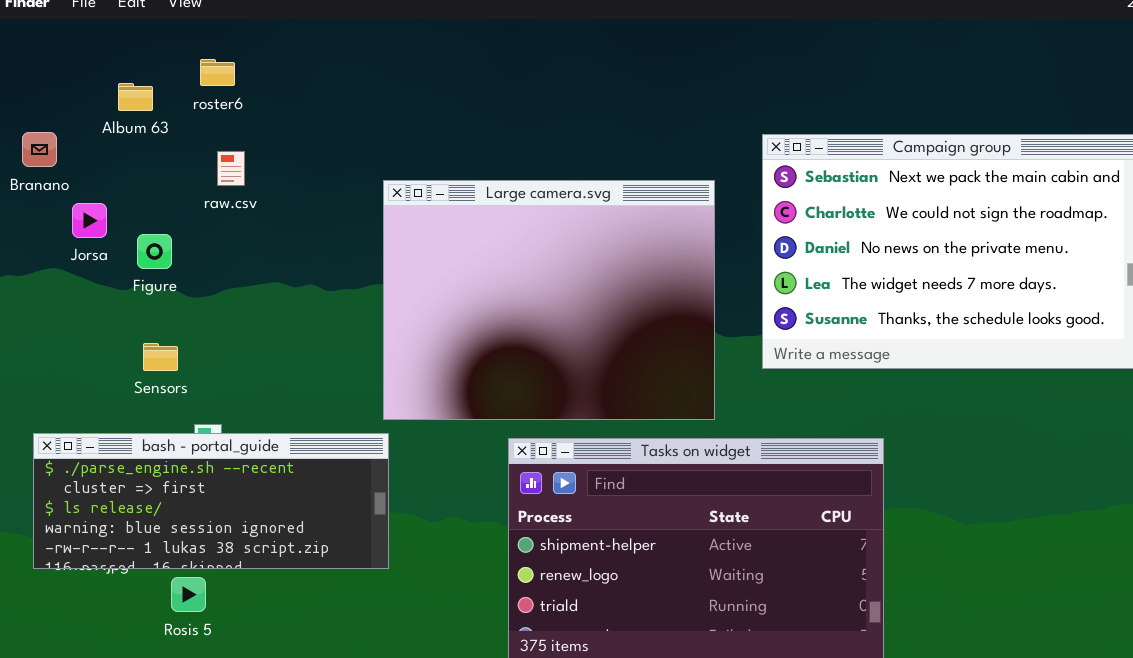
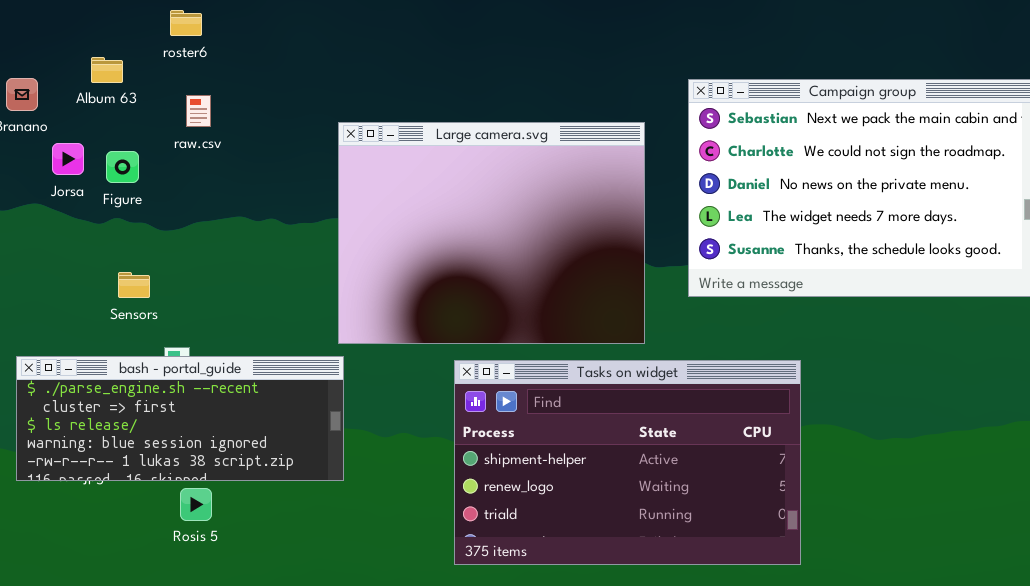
Album 63: [118,83,153,111] -> [91,57,123,83], moved
Figure: [137,234,172,269] -> [106,151,139,183], moved
Rosis 5: [171,577,206,612] -> [180,488,212,521], moved

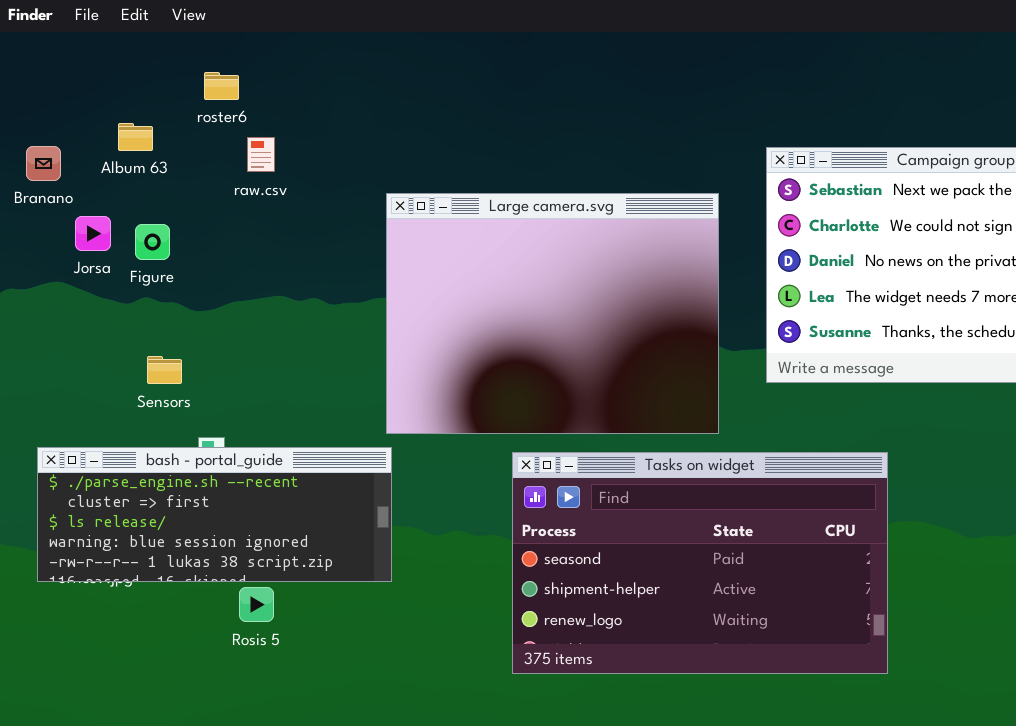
raw.csv: [186,95,211,127] -> [247,137,275,172], moved
Tasks on widget: [454,360,801,565] -> [512,452,888,674], scrolled up 1 row
Rosis 5: [180,488,212,521] -> [239,587,274,622], moved

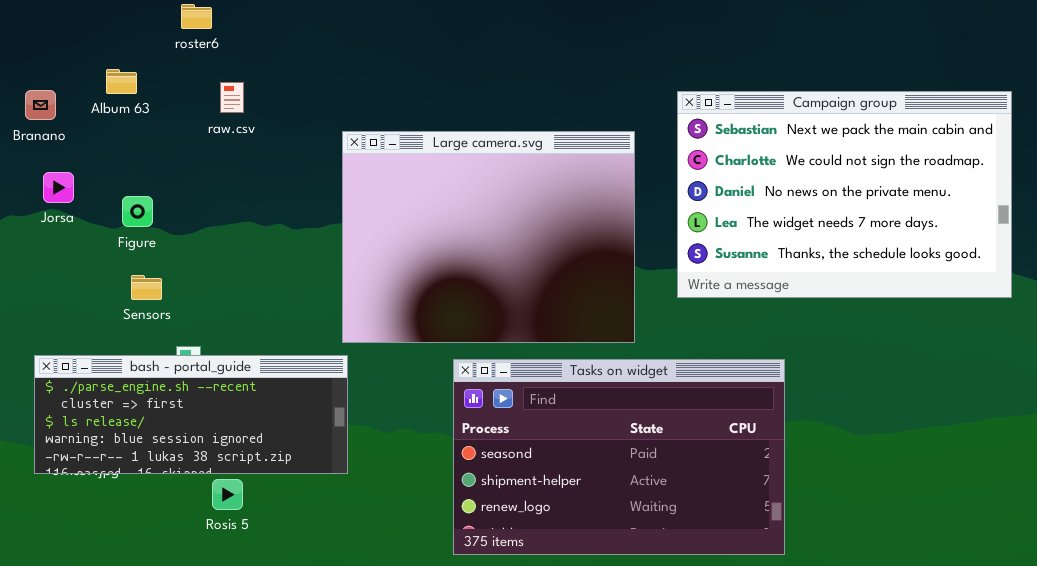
roster6: [204,72,239,100] -> [181,4,212,29], moved
Jorsa: [75,216,111,251] -> [43,172,74,203], moved
Figure: [135,224,170,260] -> [122,196,153,227], moved

